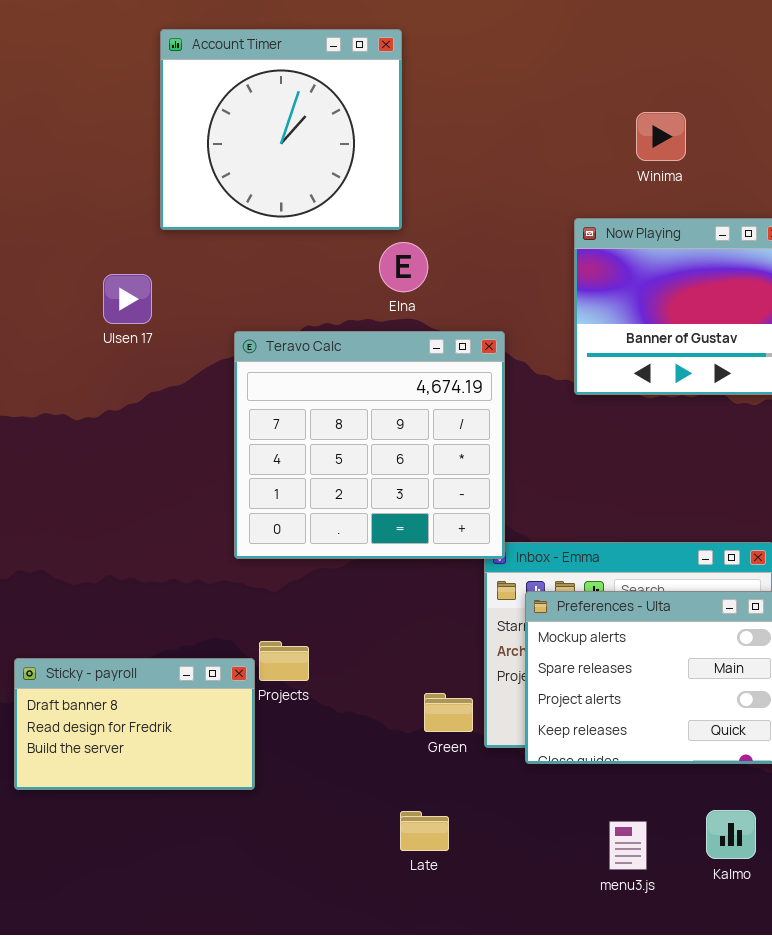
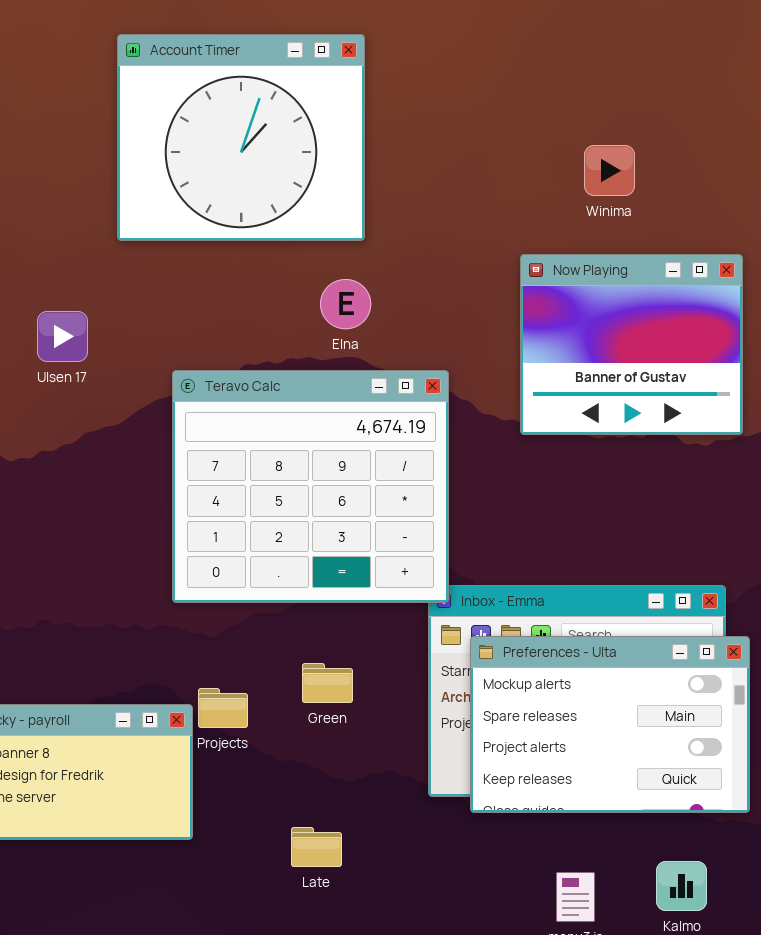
Account Timer: [160,29,402,230] -> [117,34,365,241], moved
Green: [424,693,473,732] -> [302,663,353,703], moved
Late: [400,811,449,851] -> [291,827,342,867], moved

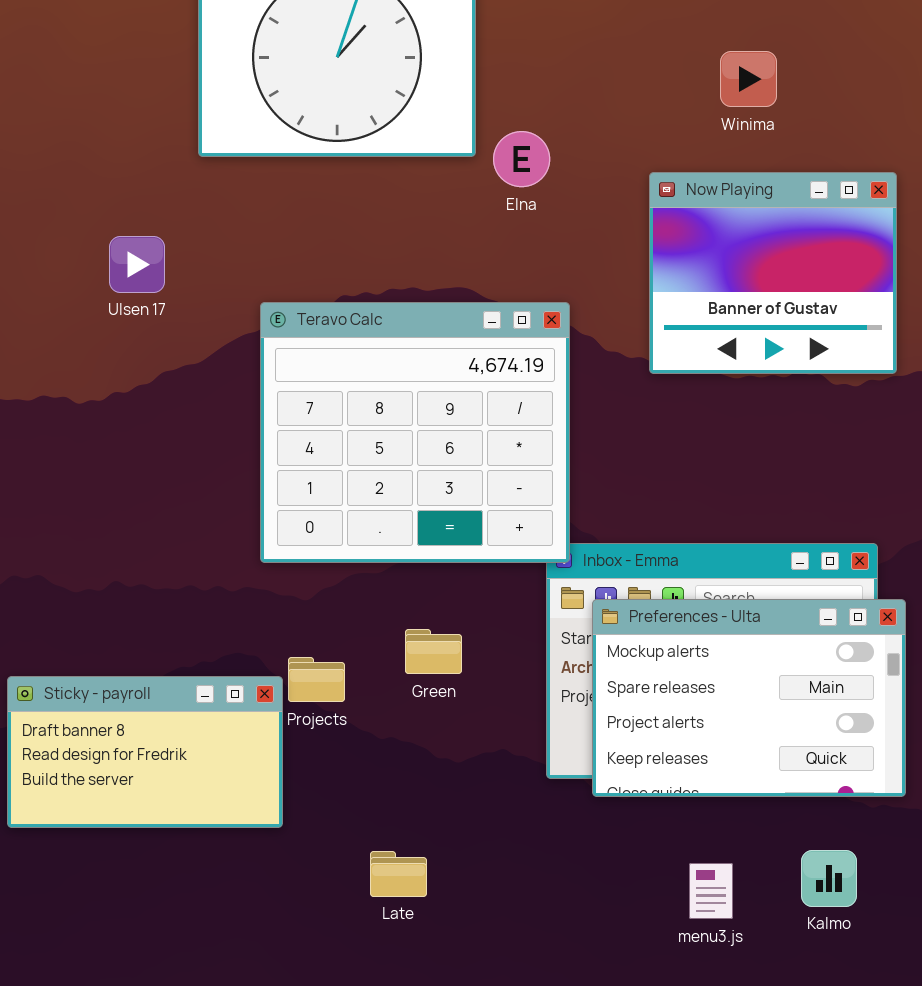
Elna: [320,279,371,329] -> [493,131,550,187], moved
Late: [291,827,342,867] -> [370,851,427,897], moved

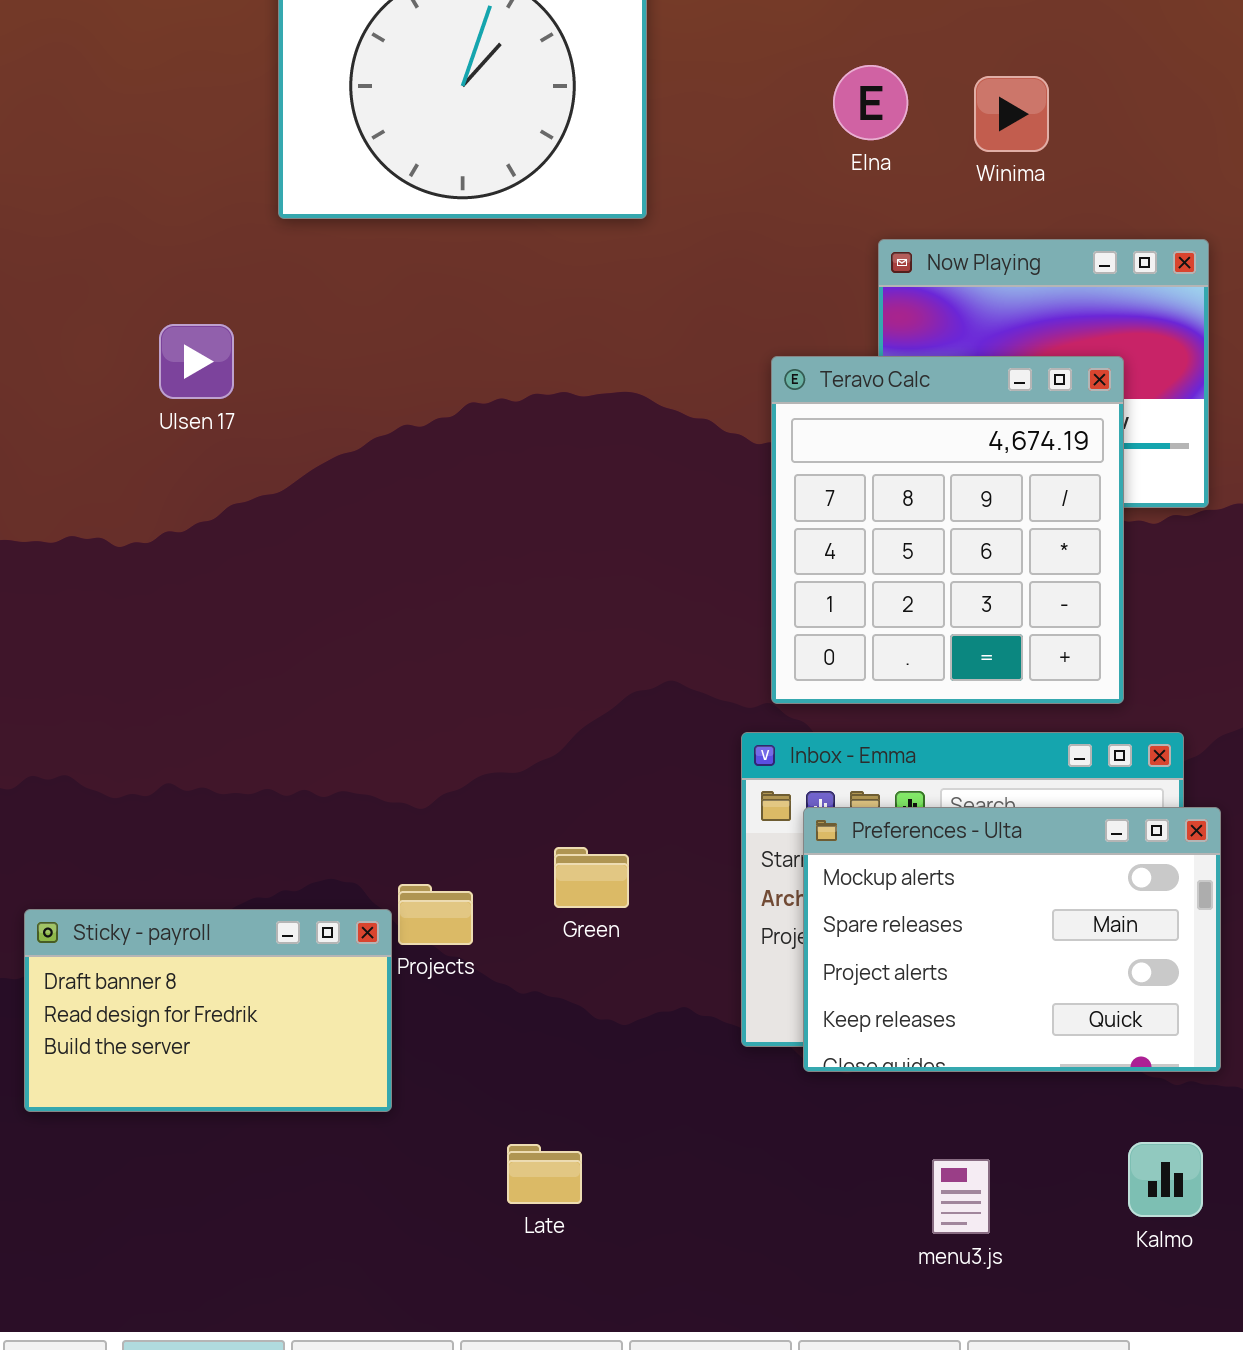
Elna: [493,131,550,187] -> [833,65,908,140], moved
Teravo Calc: [260,302,570,563] -> [771,356,1124,704], moved, resized
Kalmo: [801,850,857,907] -> [1128,1142,1203,1217], moved

